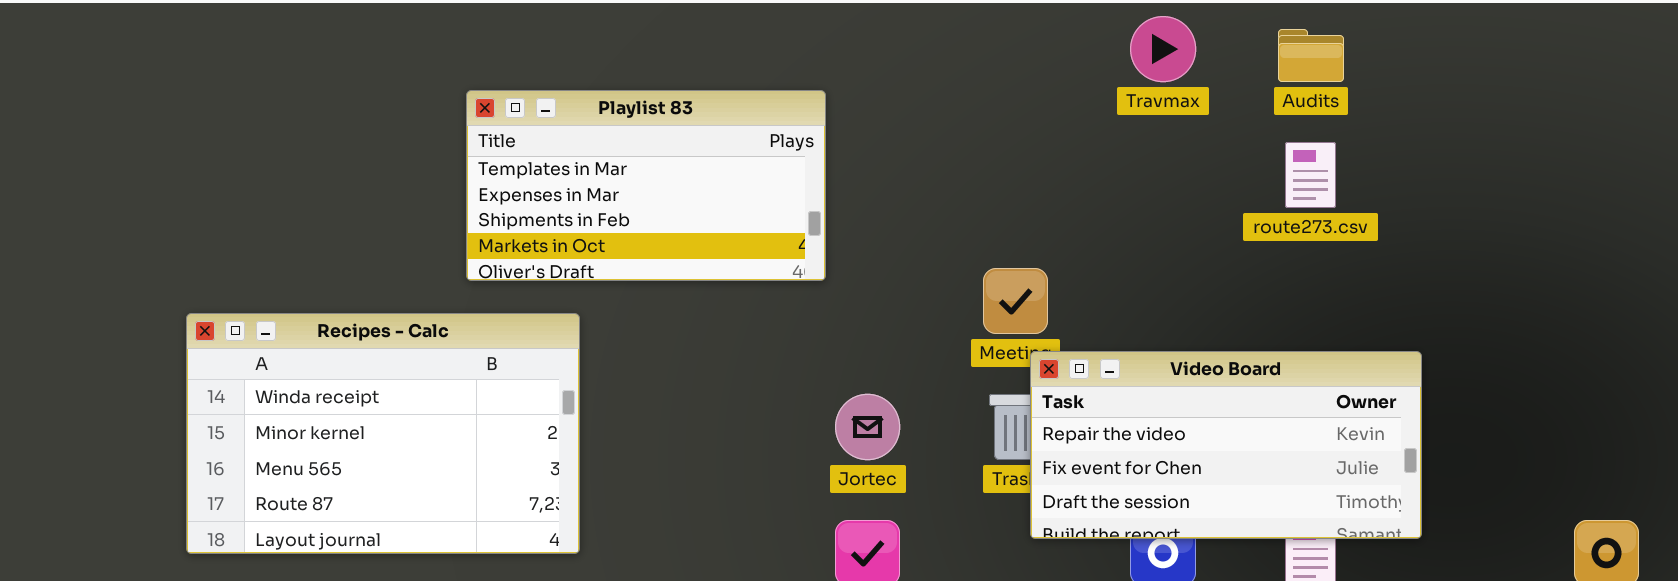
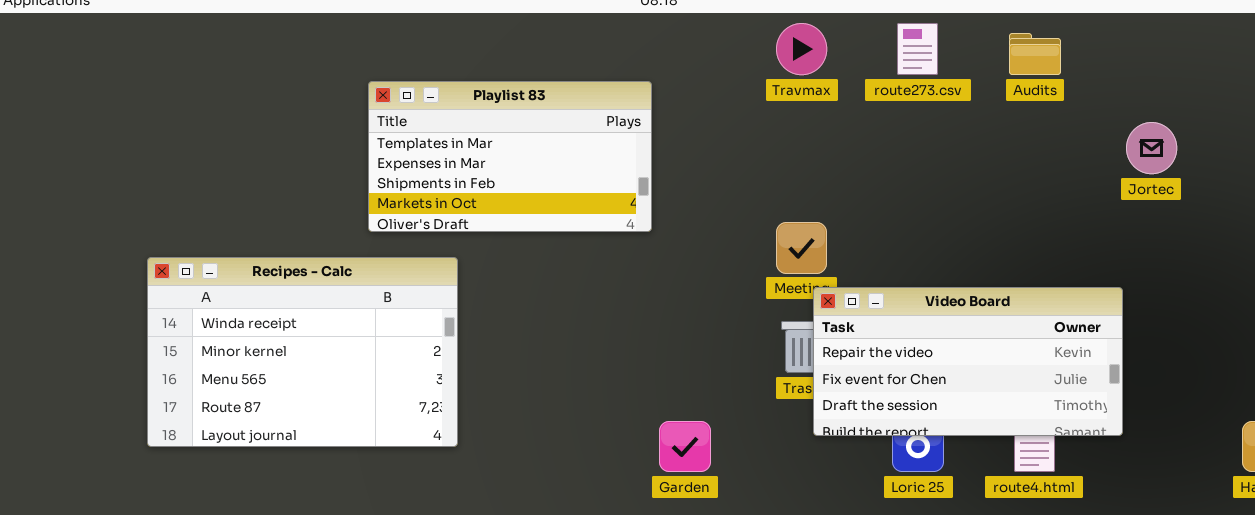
Travmax: [1130,16,1196,82] -> [776,23,827,75], moved
route273.csv: [1285,142,1336,208] -> [897,23,938,75], moved
Jortec: [835,394,900,460] -> [1126,122,1177,174], moved

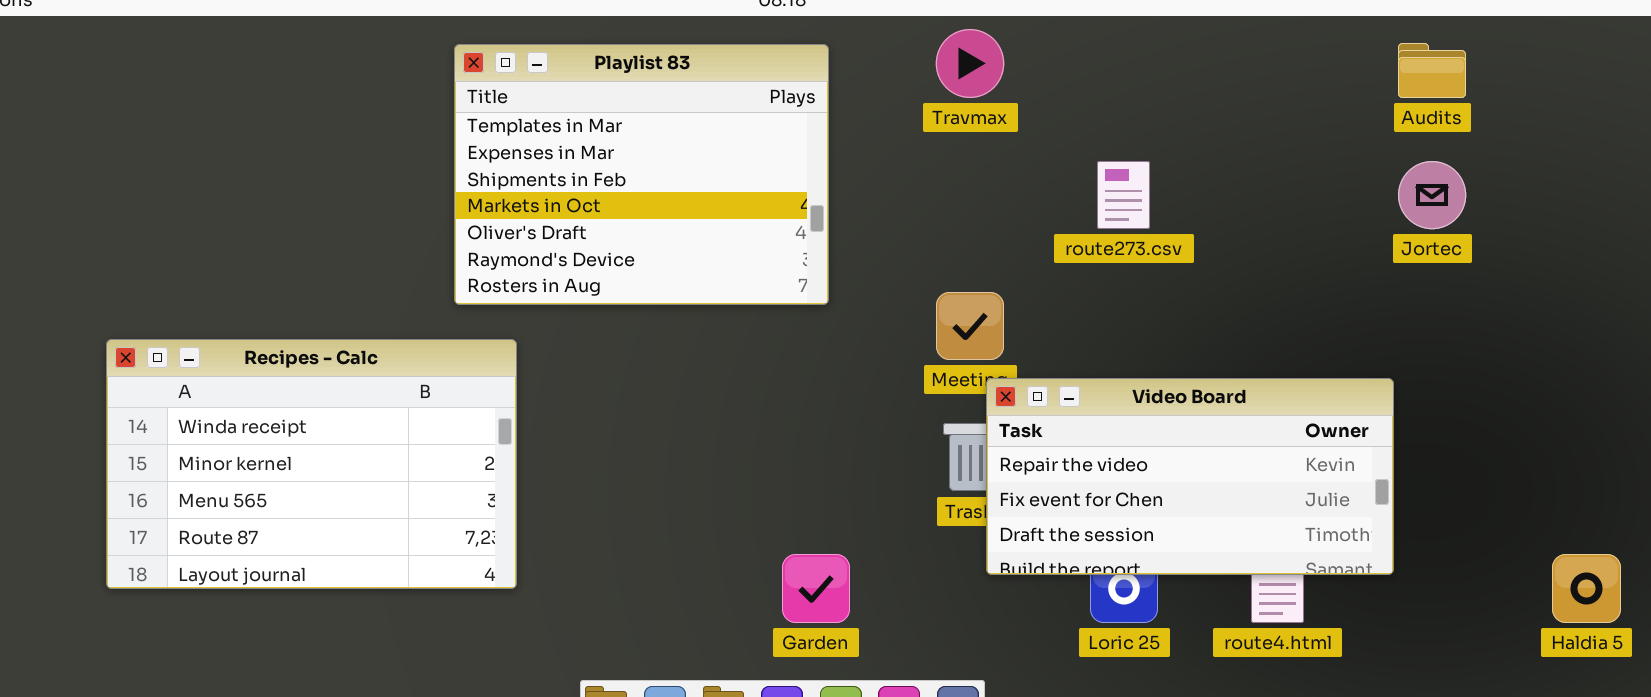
route273.csv: [897,23,938,75] -> [1097,161,1150,229], moved
Audits: [1009,33,1061,75] -> [1398,43,1466,98], moved
Playlist 83: [368,81,652,232] -> [454,44,829,305], moved, resized

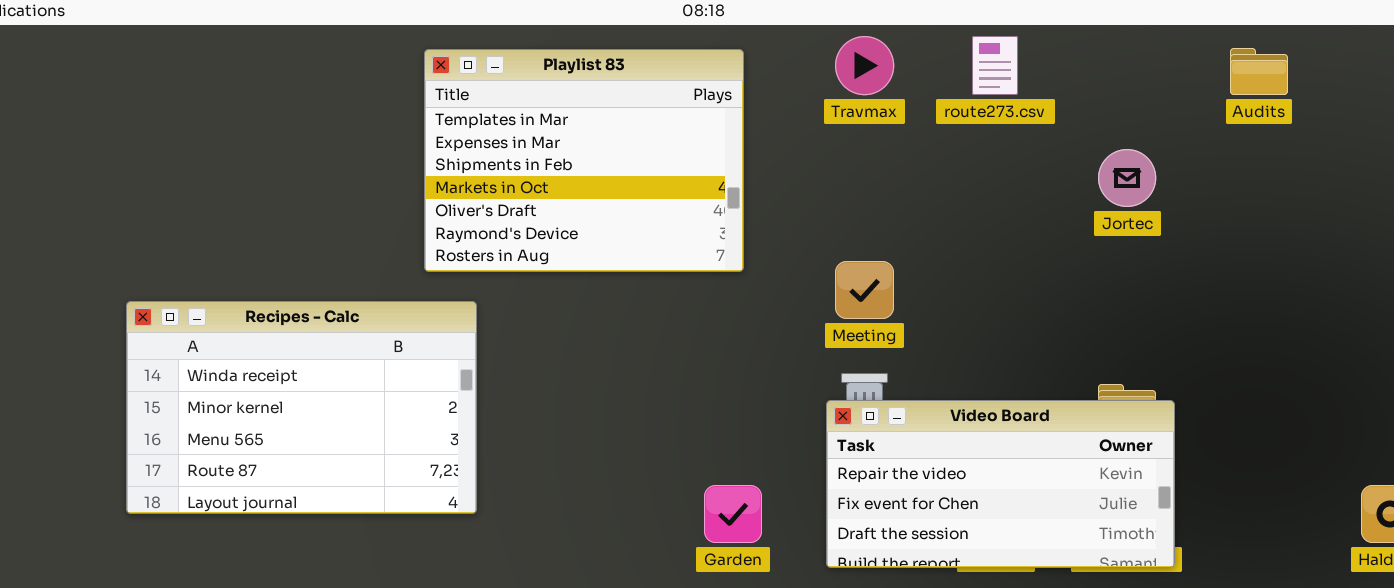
route273.csv: [1097,161,1150,229] -> [972,36,1018,95], moved
Jortec: [1398,161,1466,229] -> [1098,149,1156,207], moved
Video Board: [986,378,1394,575] -> [826,400,1175,568], moved

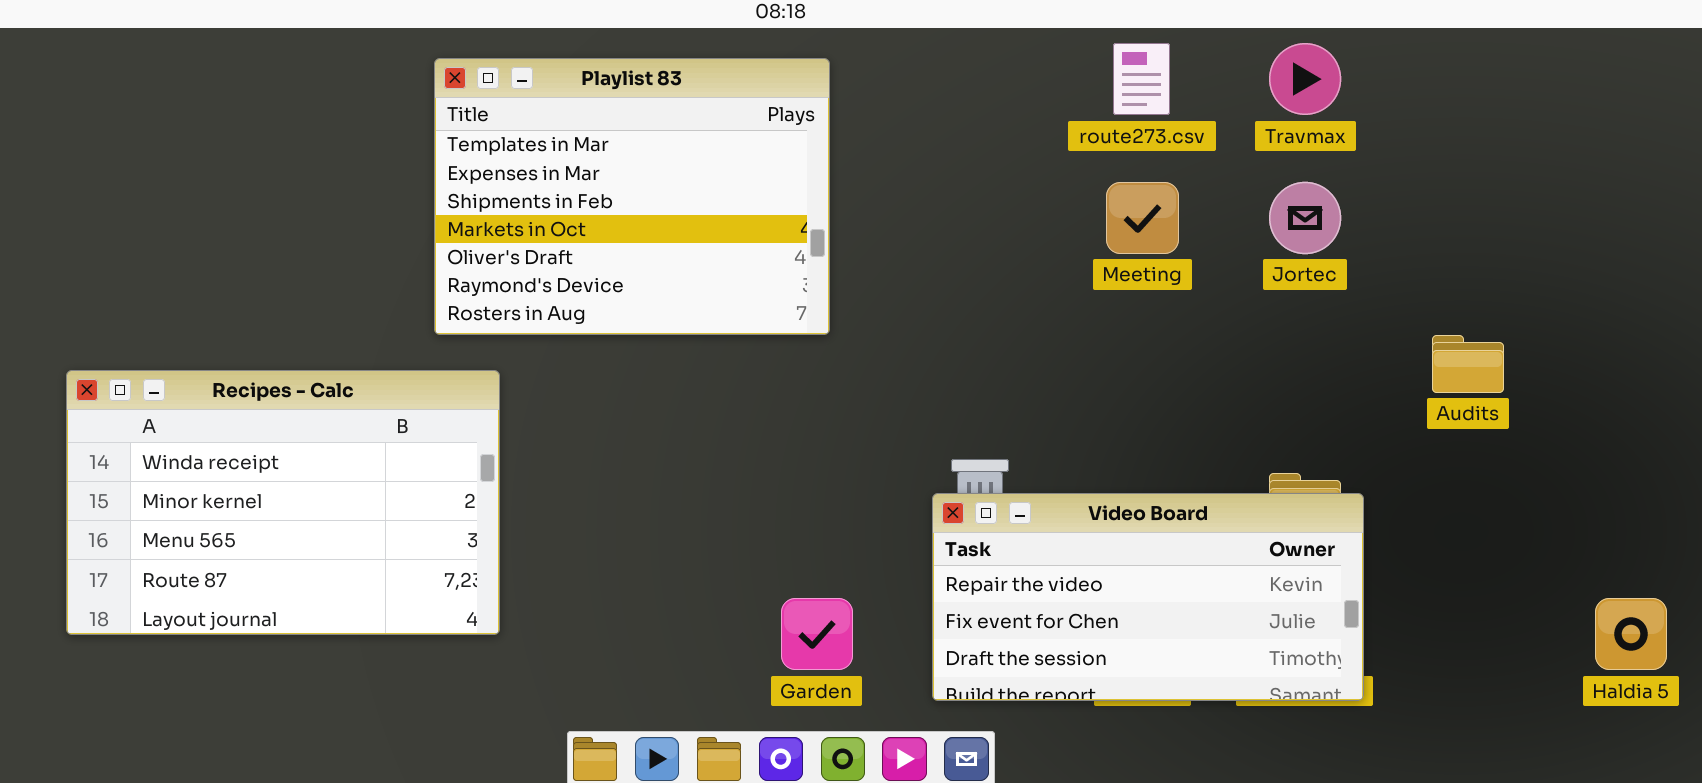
Travmax: [835,36,894,95] -> [1269,43,1341,115], moved
Audits: [1230,48,1288,95] -> [1432,335,1504,393], moved
Meeting: [835,261,894,319] -> [1106,182,1179,254], moved

